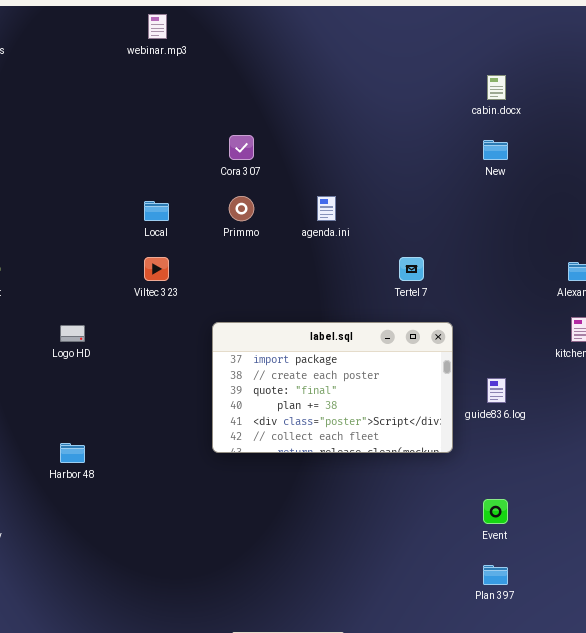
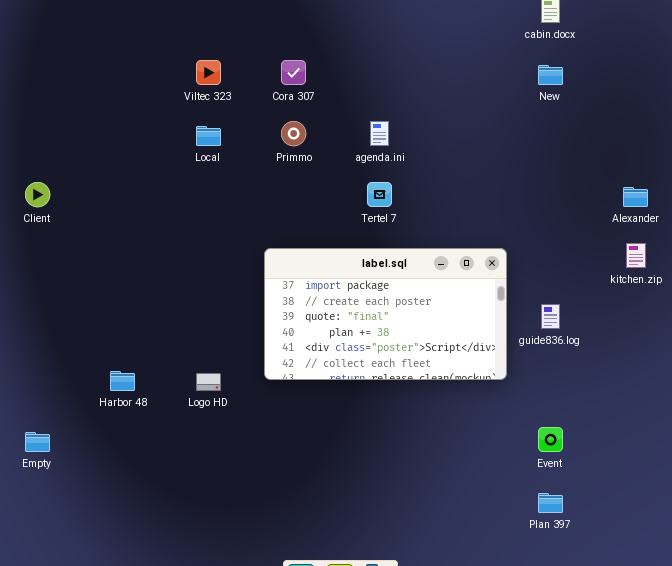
Viltec 323: [144,257,169,281] -> [196,60,221,85], moved
Tertel 7: [399,257,424,281] -> [367,182,392,207], moved
Logo HD: [60,325,85,342] -> [196,373,221,391], moved

